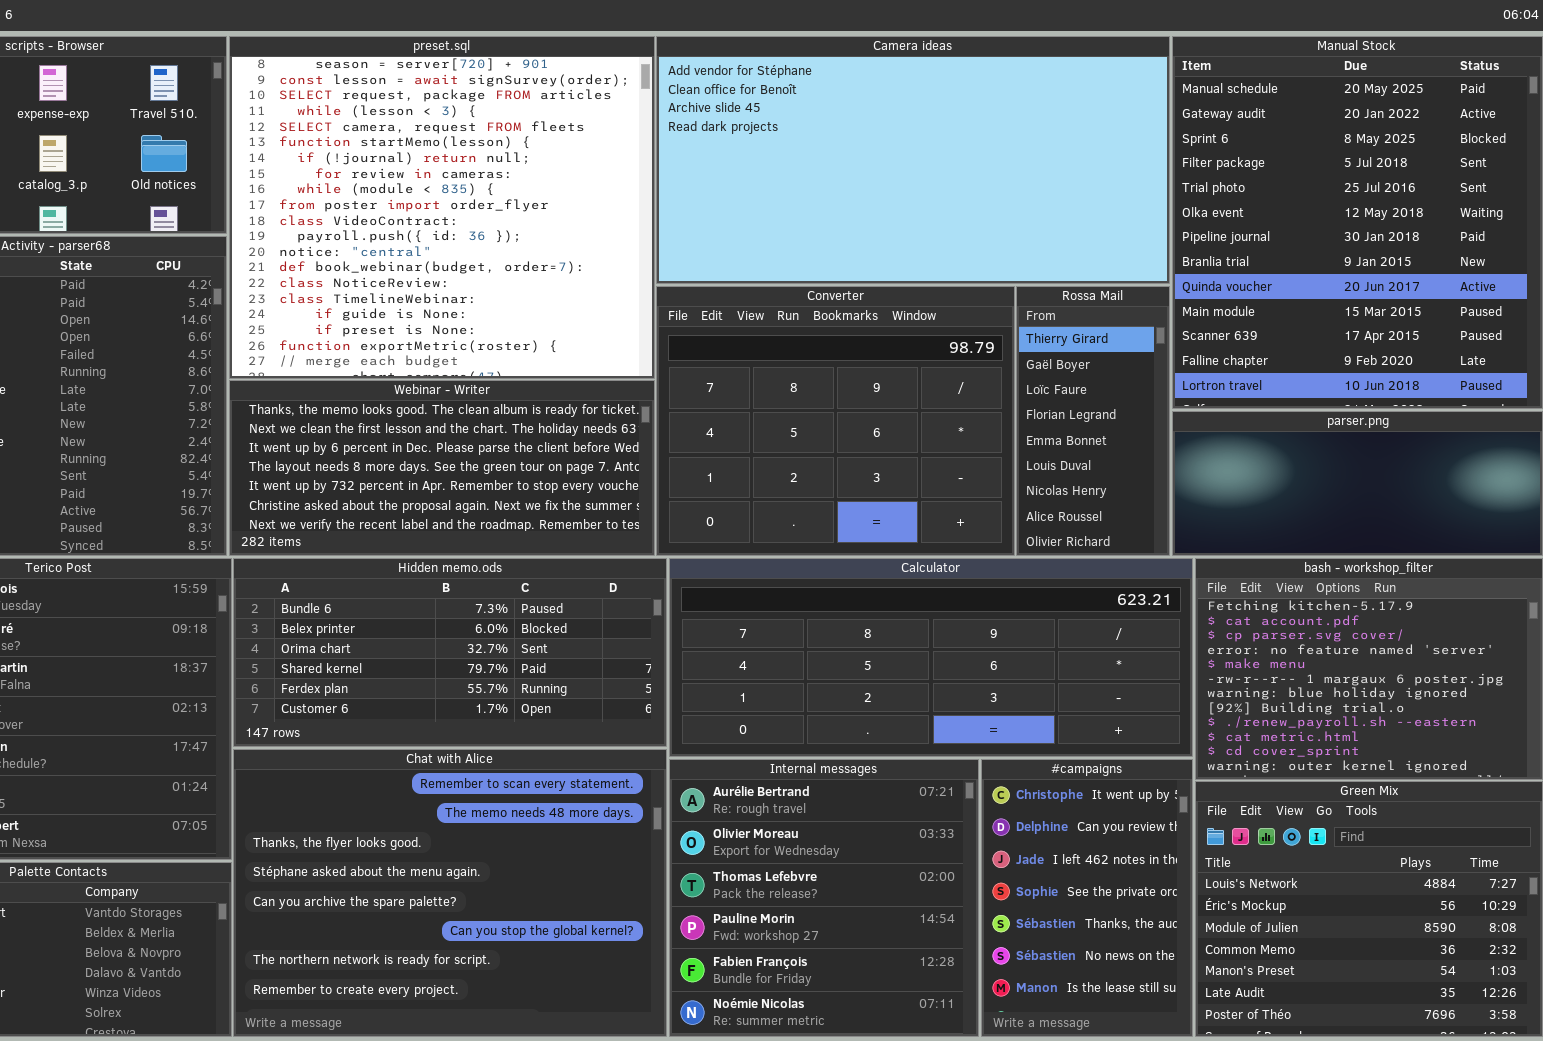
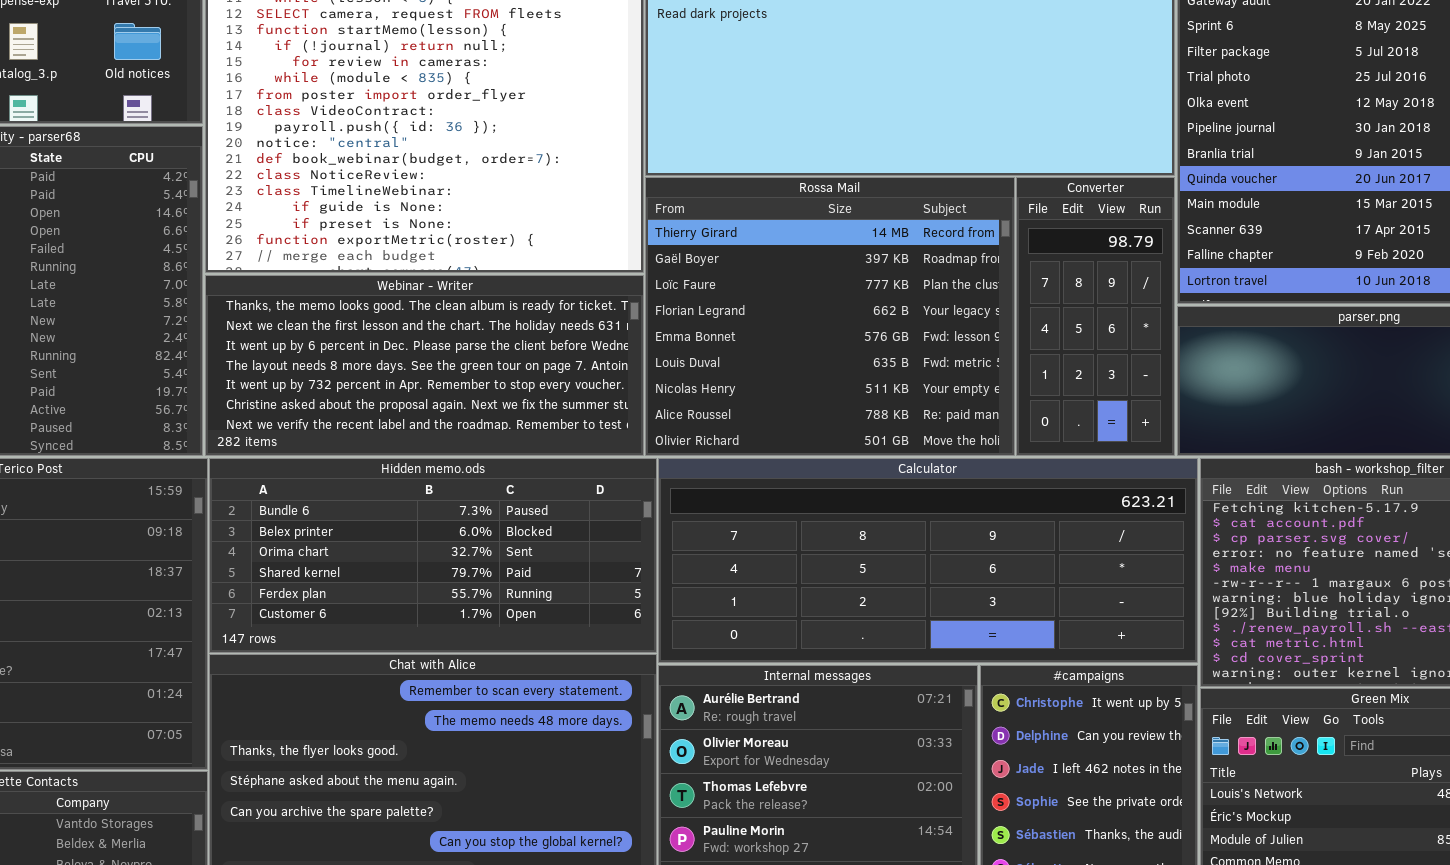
Converter: [656,286,1015,556] -> [1016,177,1175,456], moved, resized
Rossa Mail: [1016,286,1170,556] -> [645,177,1015,456], moved, resized

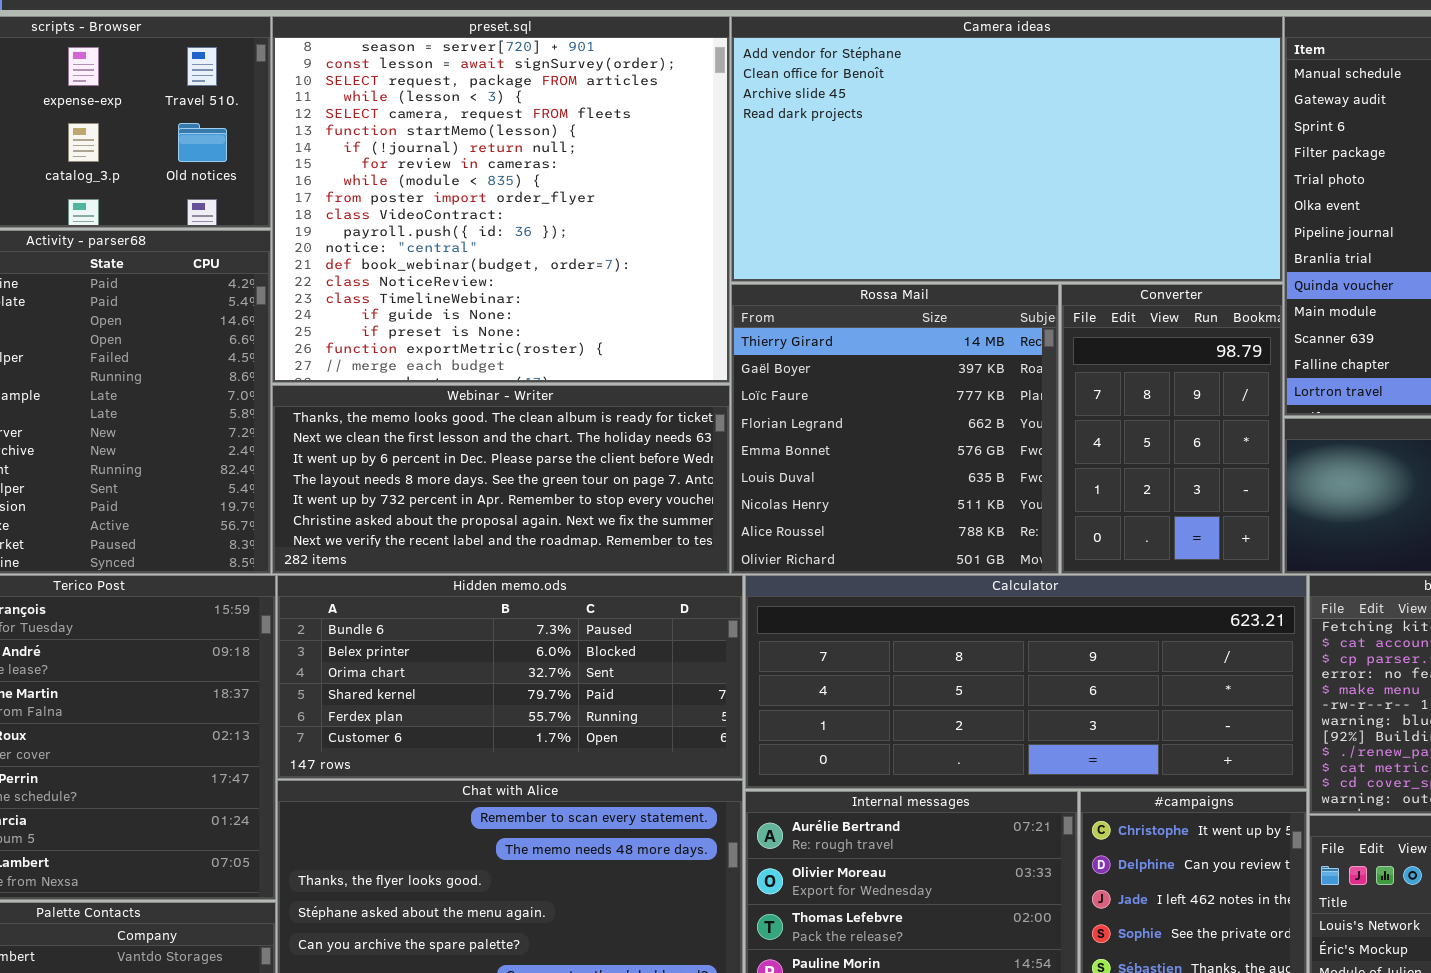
Rossa Mail: [645,177,1015,456] -> [731,284,1059,574], resized
Converter: [1016,177,1175,456] -> [1061,284,1283,574], resized

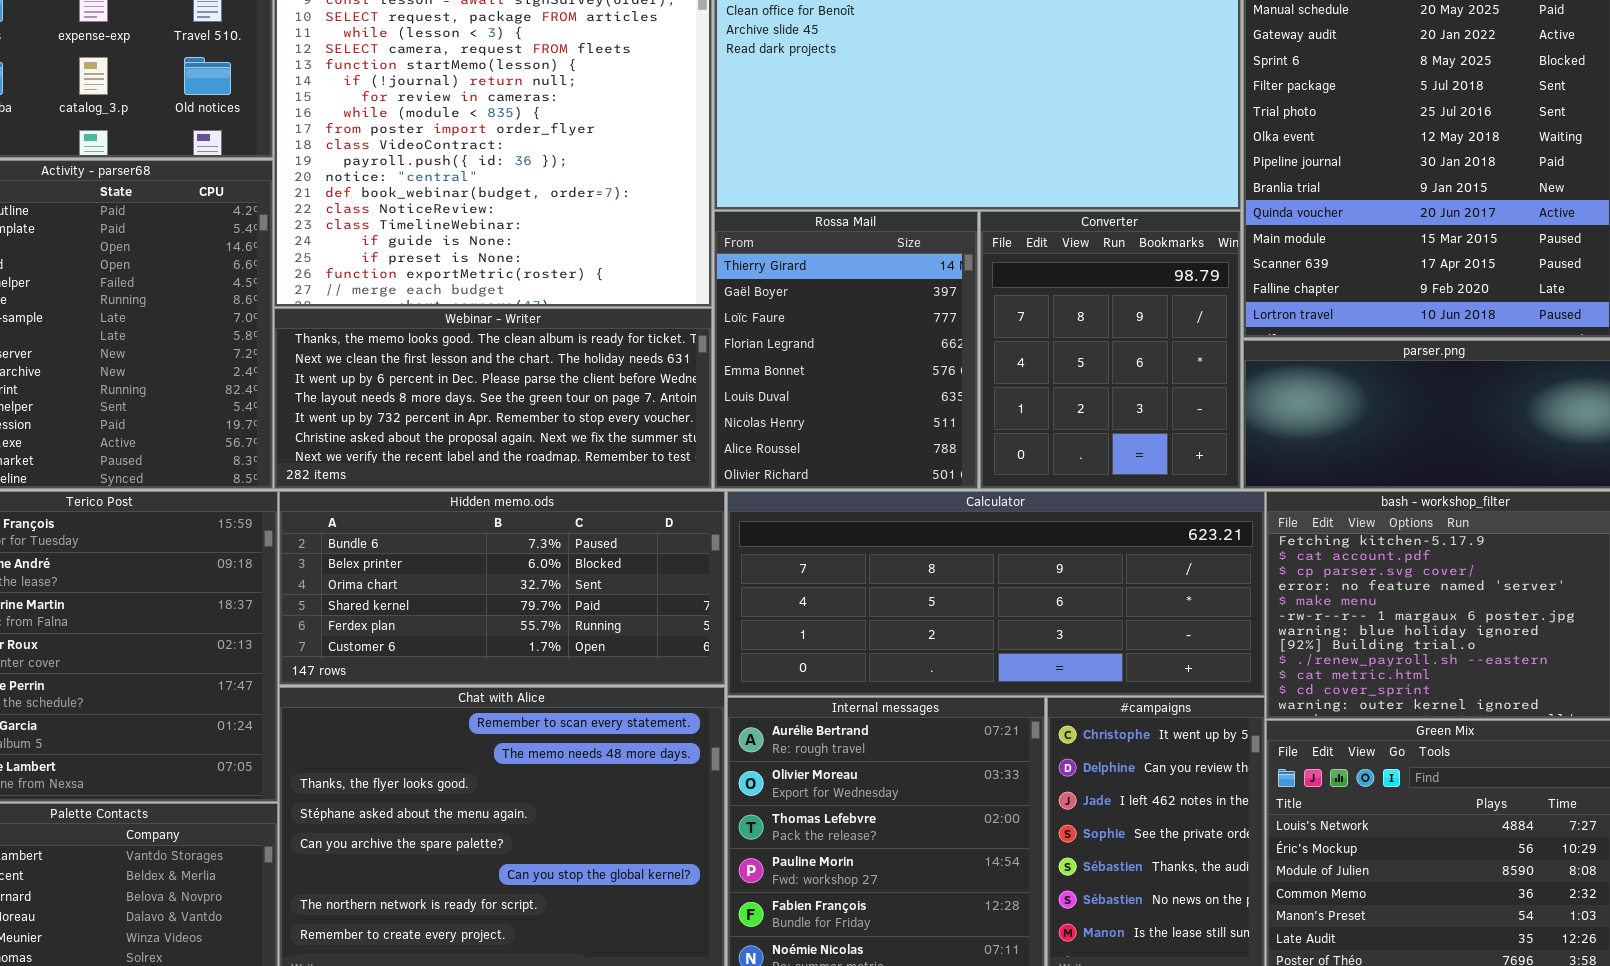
Rossa Mail: [731,284,1059,574] -> [714,211,978,489], resized
Converter: [1061,284,1283,574] -> [980,211,1241,489], resized

